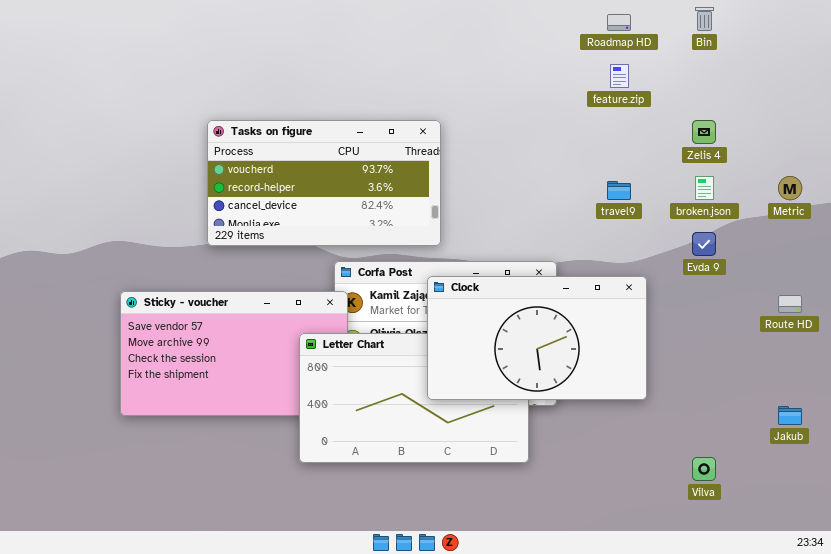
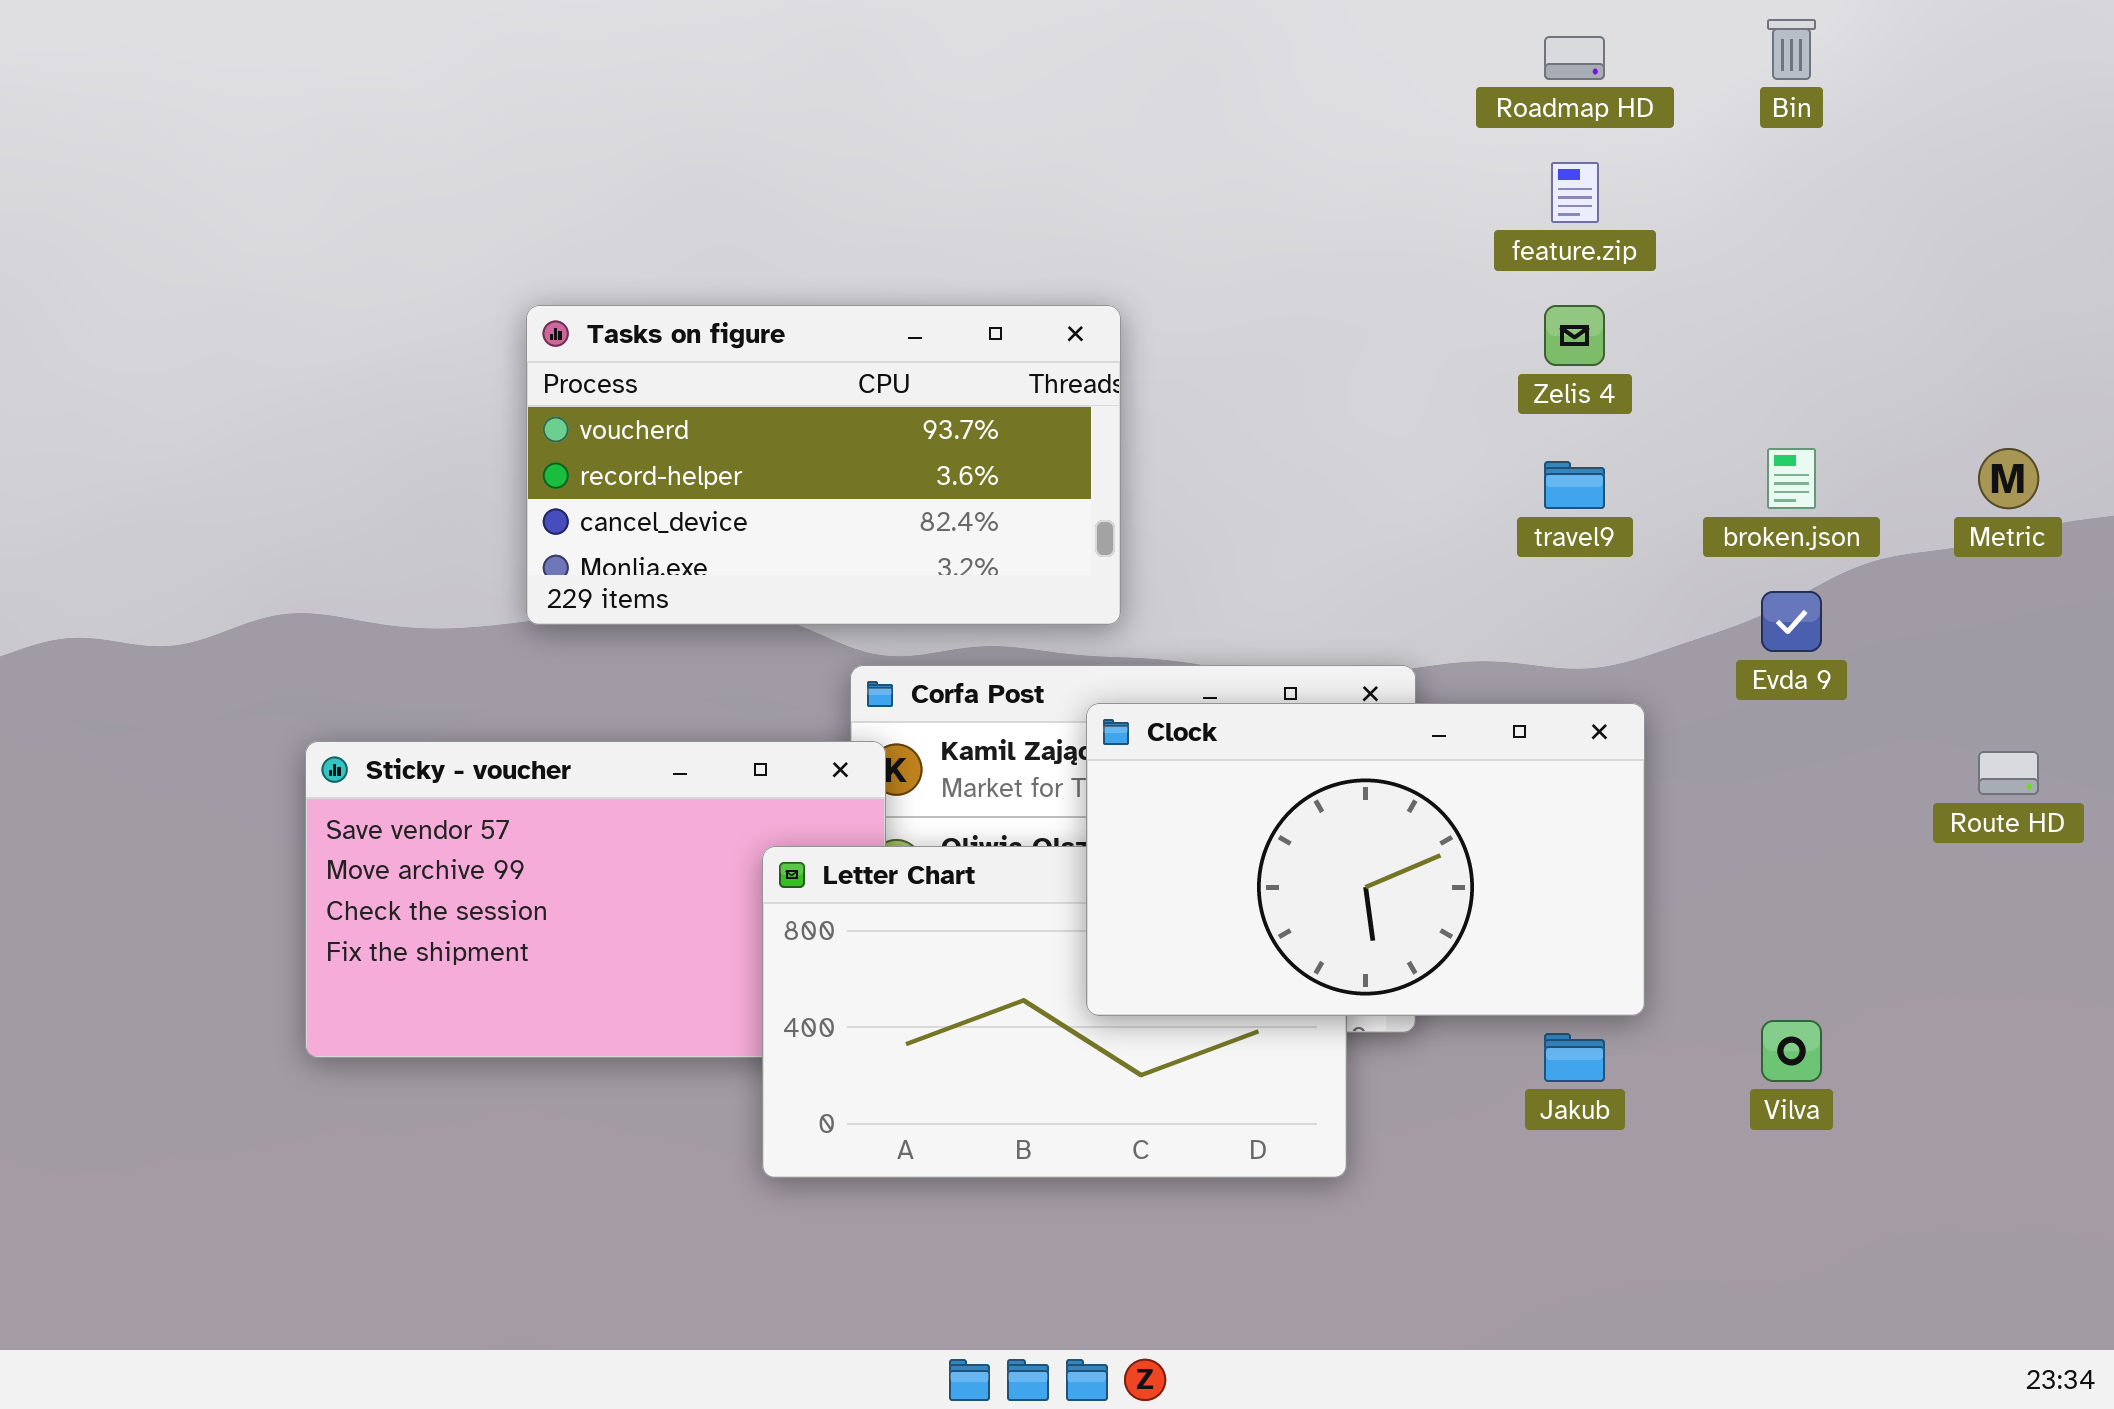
Zelis 4: [692,120,716,144] -> [1544,305,1605,366], moved
Jakub: [778,406,802,425] -> [1544,1033,1605,1082], moved
Vilva: [692,457,716,481] -> [1761,1020,1822,1082], moved

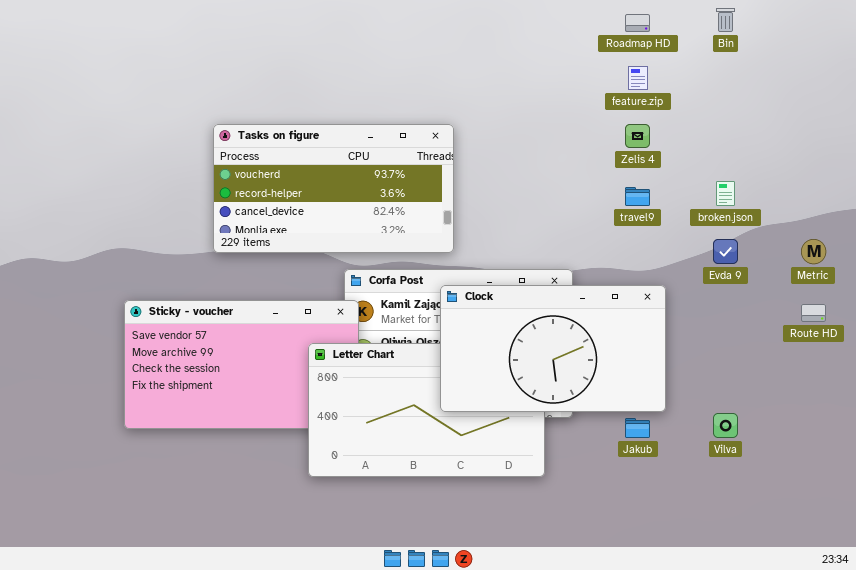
Metric: [1978,448,2039,509] -> [801,239,826,264], moved

